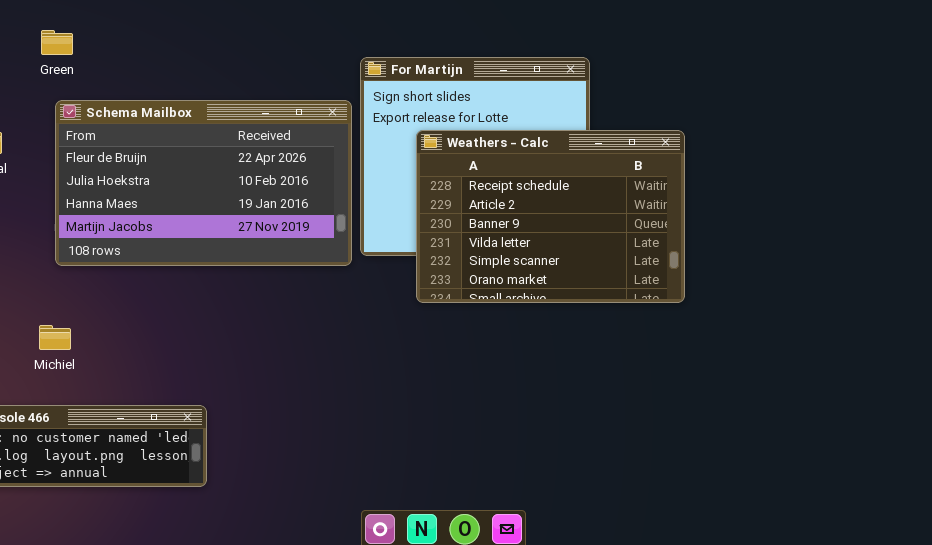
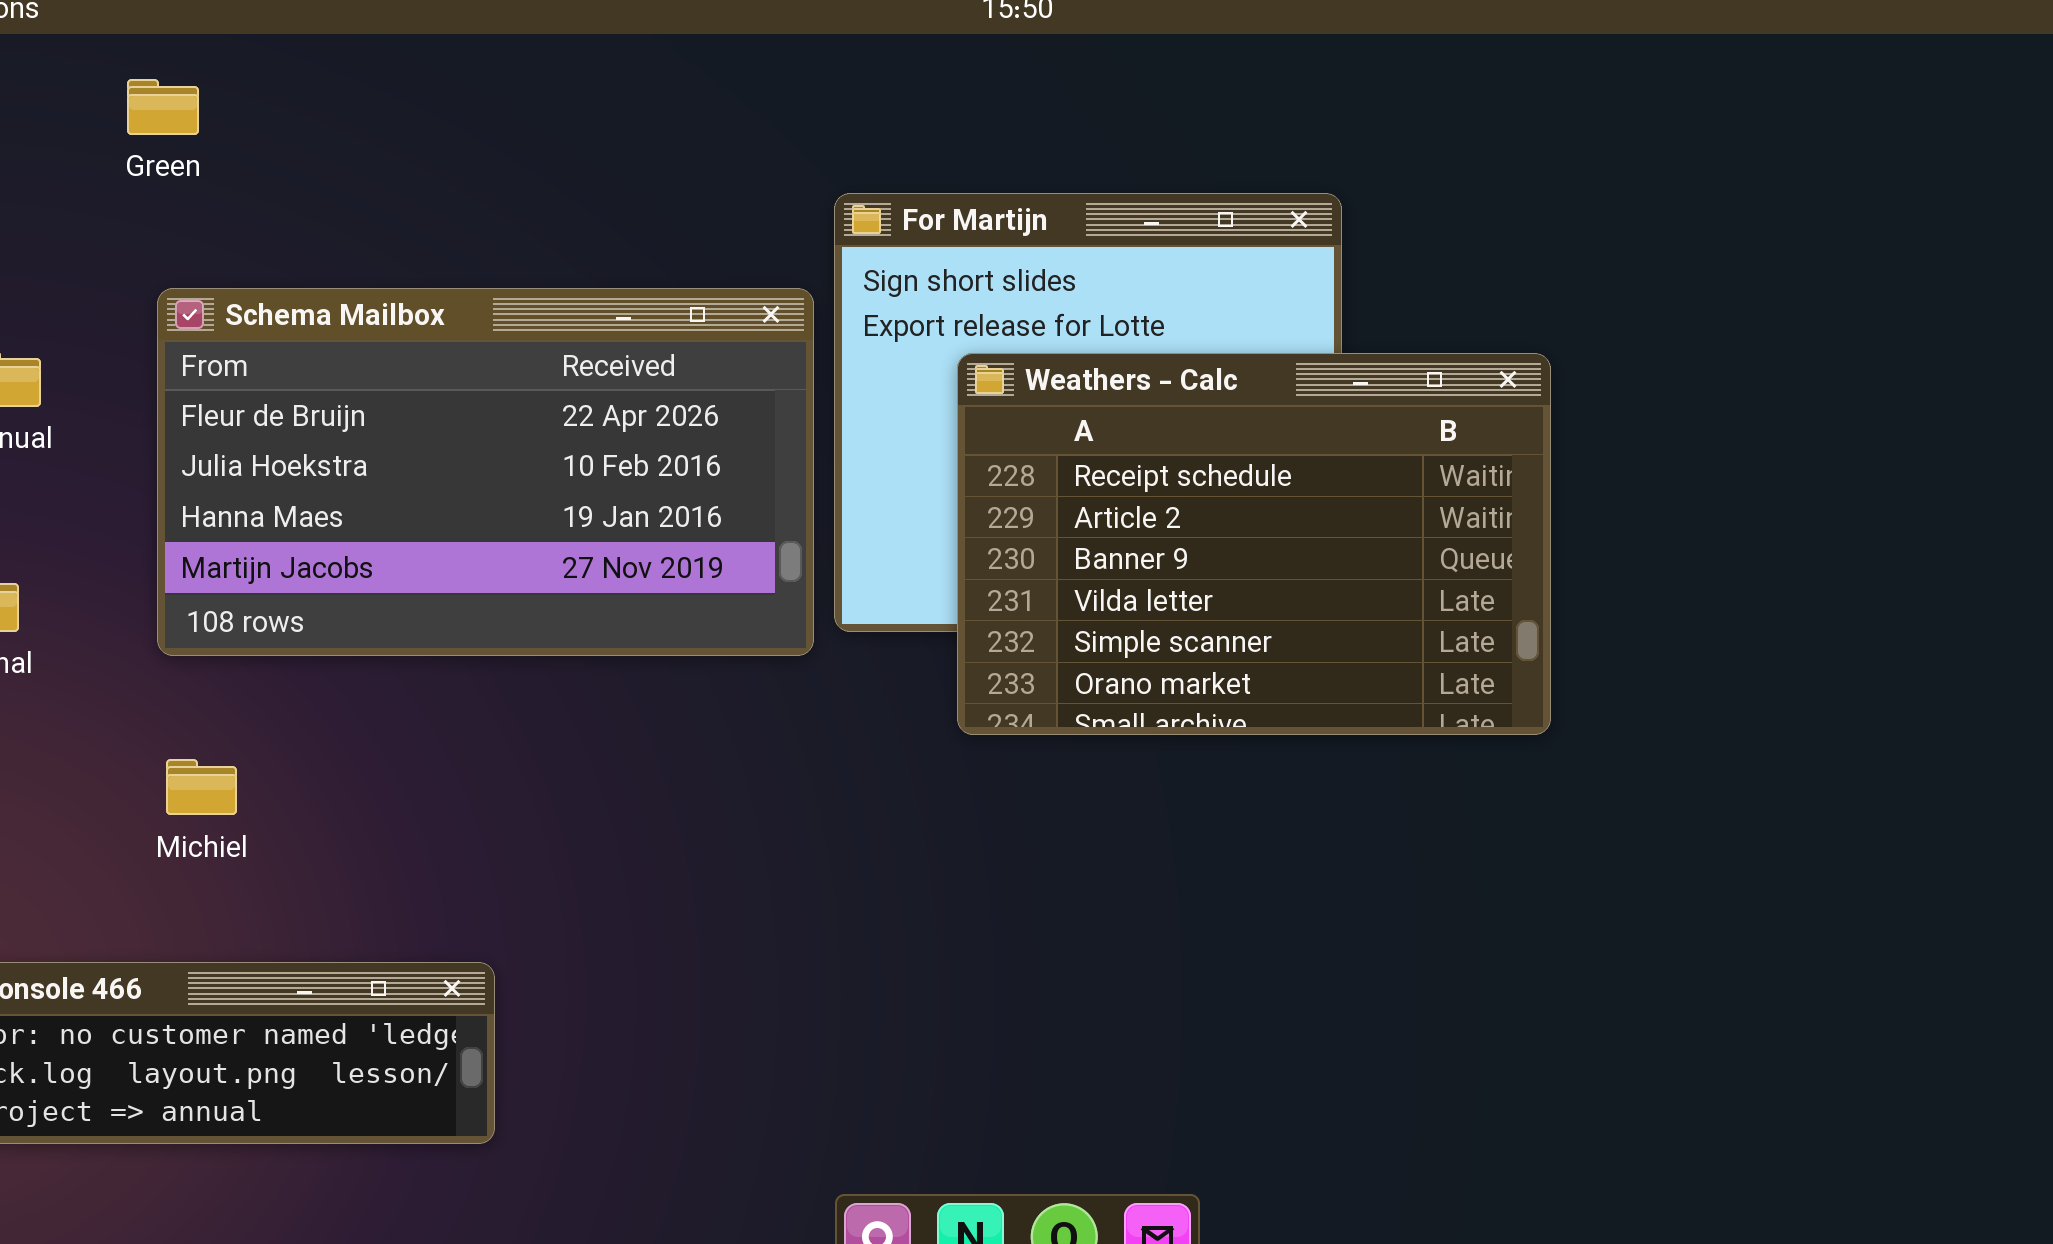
Green: [41,30,73,55] -> [127,79,199,135], moved
Michiel: [39,325,71,350] -> [166,759,237,815], moved

